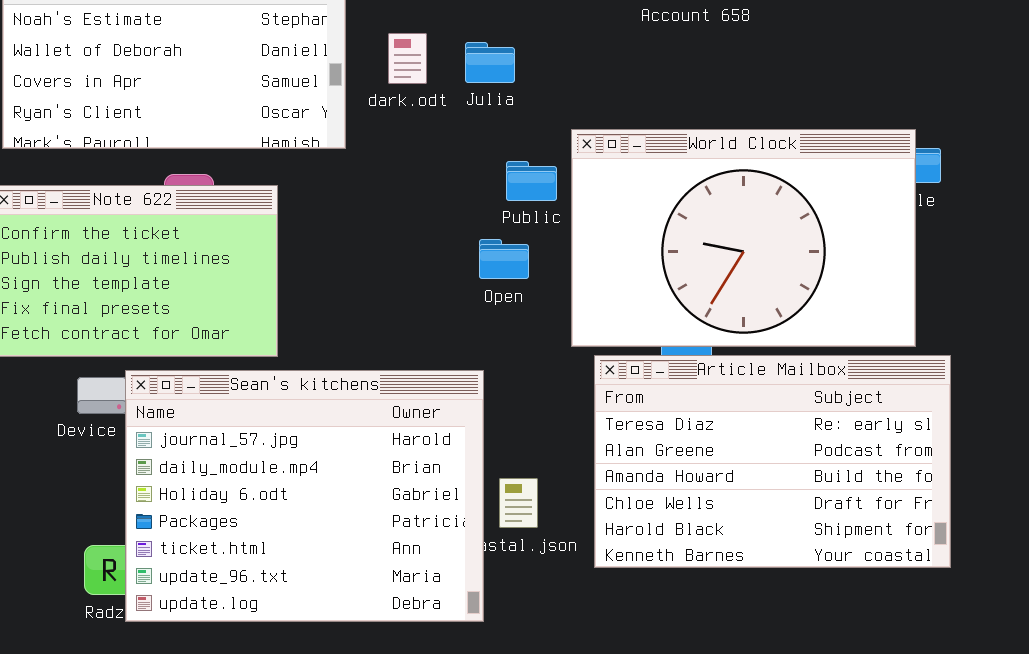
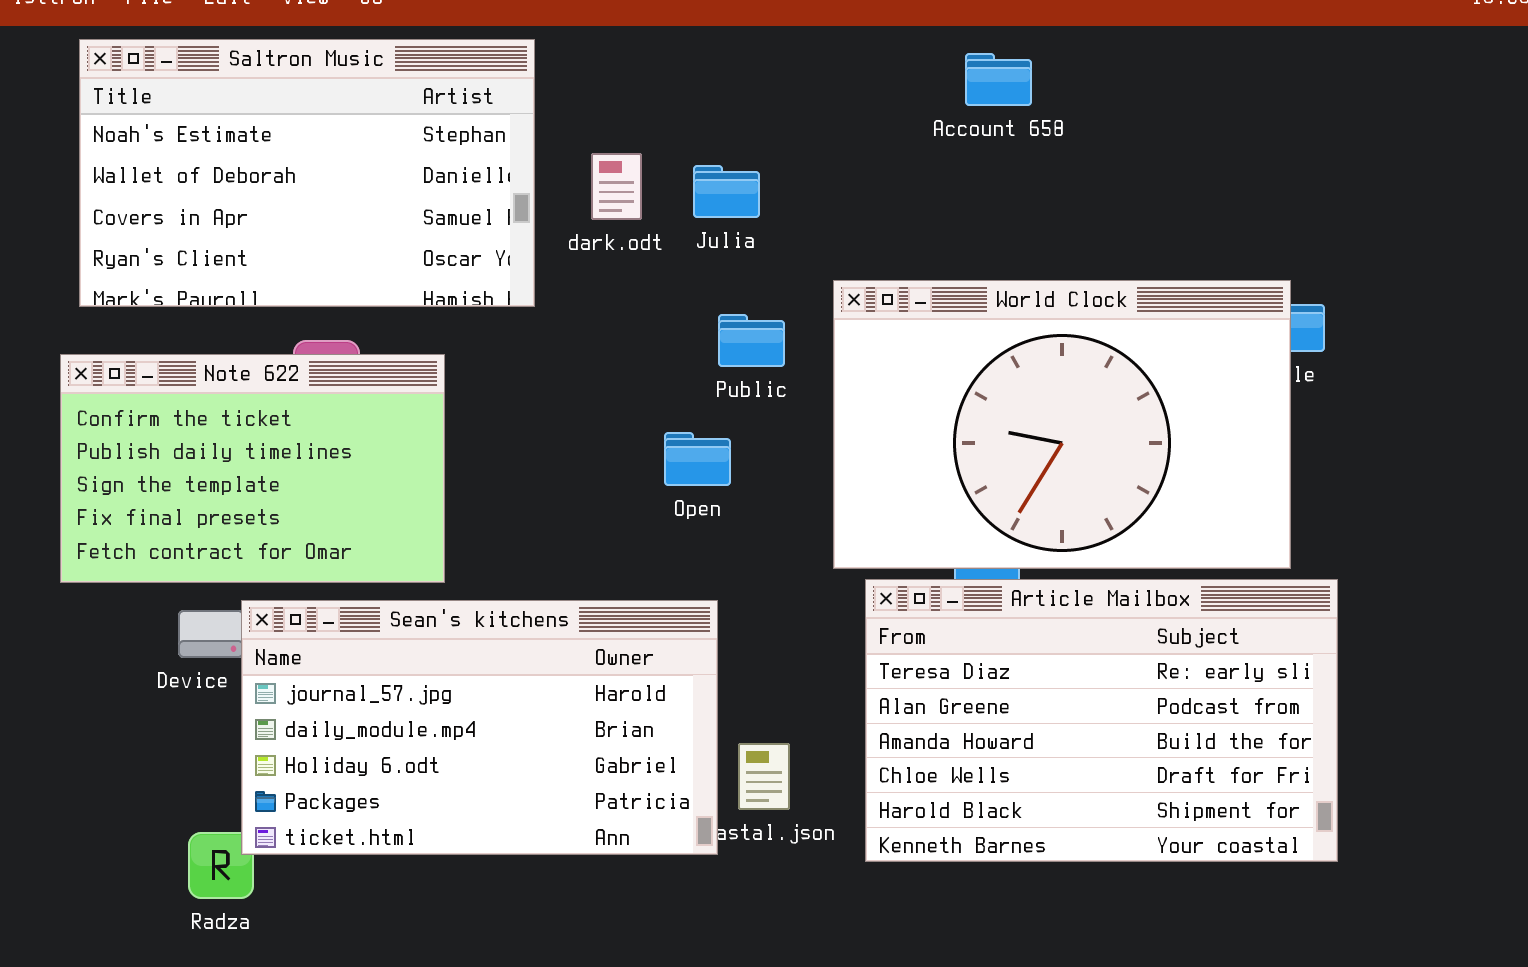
Public: [506,161,557,201] -> [718,314,785,367], moved
Open: [479,239,529,279] -> [664,432,731,486], moved
Sean's kitchens: [125,370,484,622] -> [241,600,718,855], resized

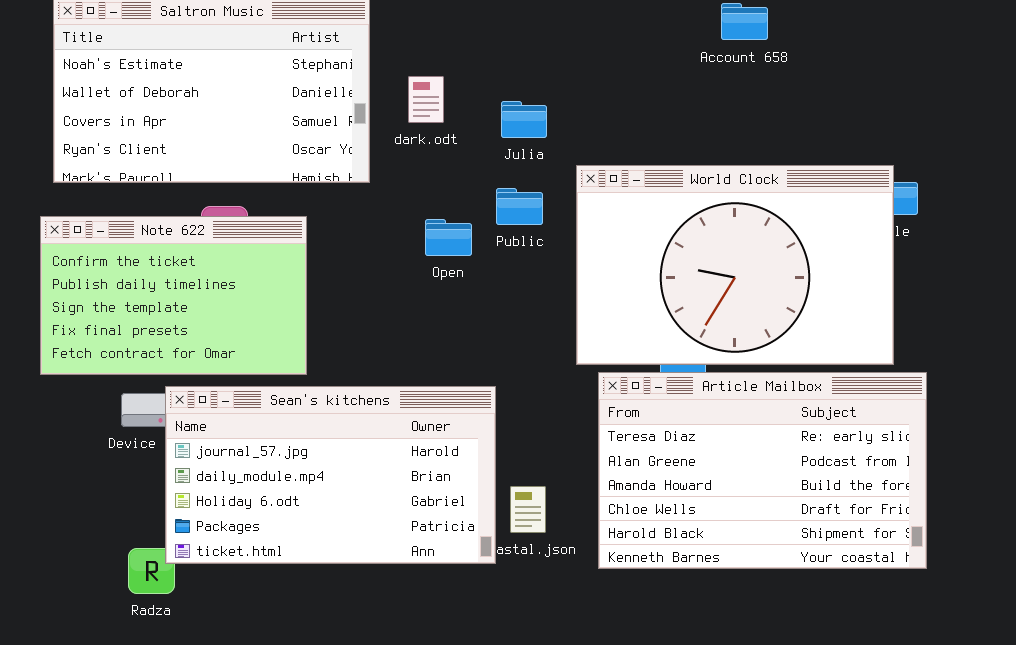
Account 658: [965,53,1032,106] -> [721,3,768,40], moved
Julia: [693,165,760,218] -> [501,101,547,138], moved
Open: [664,432,731,486] -> [425,219,472,256], moved

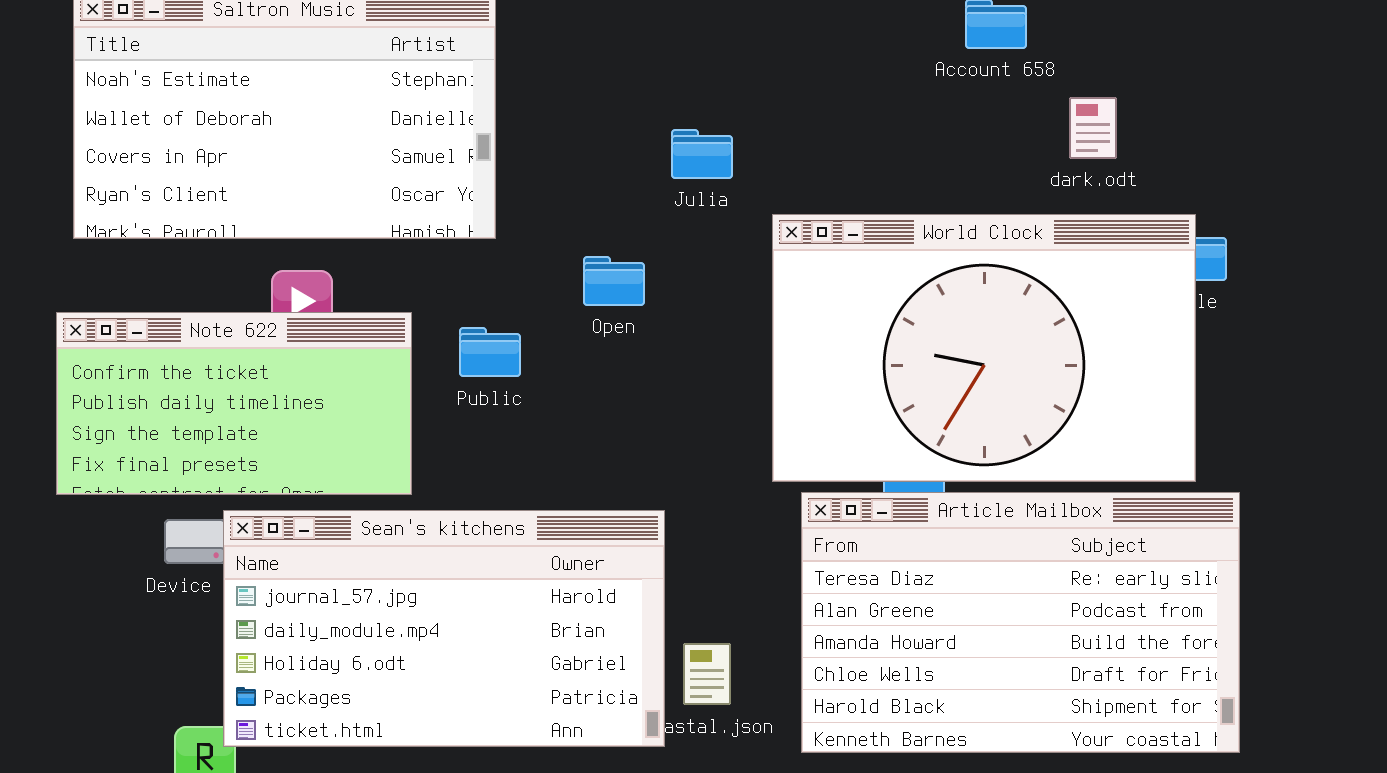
dark.odt: [408,76,444,123] -> [1069,97,1117,159], moved
Public: [496,188,543,225] -> [459,327,521,377], moved
Note 622: [40,216,307,375] -> [56,312,412,495], resized
Open: [425,219,472,256] -> [583,256,645,306], moved

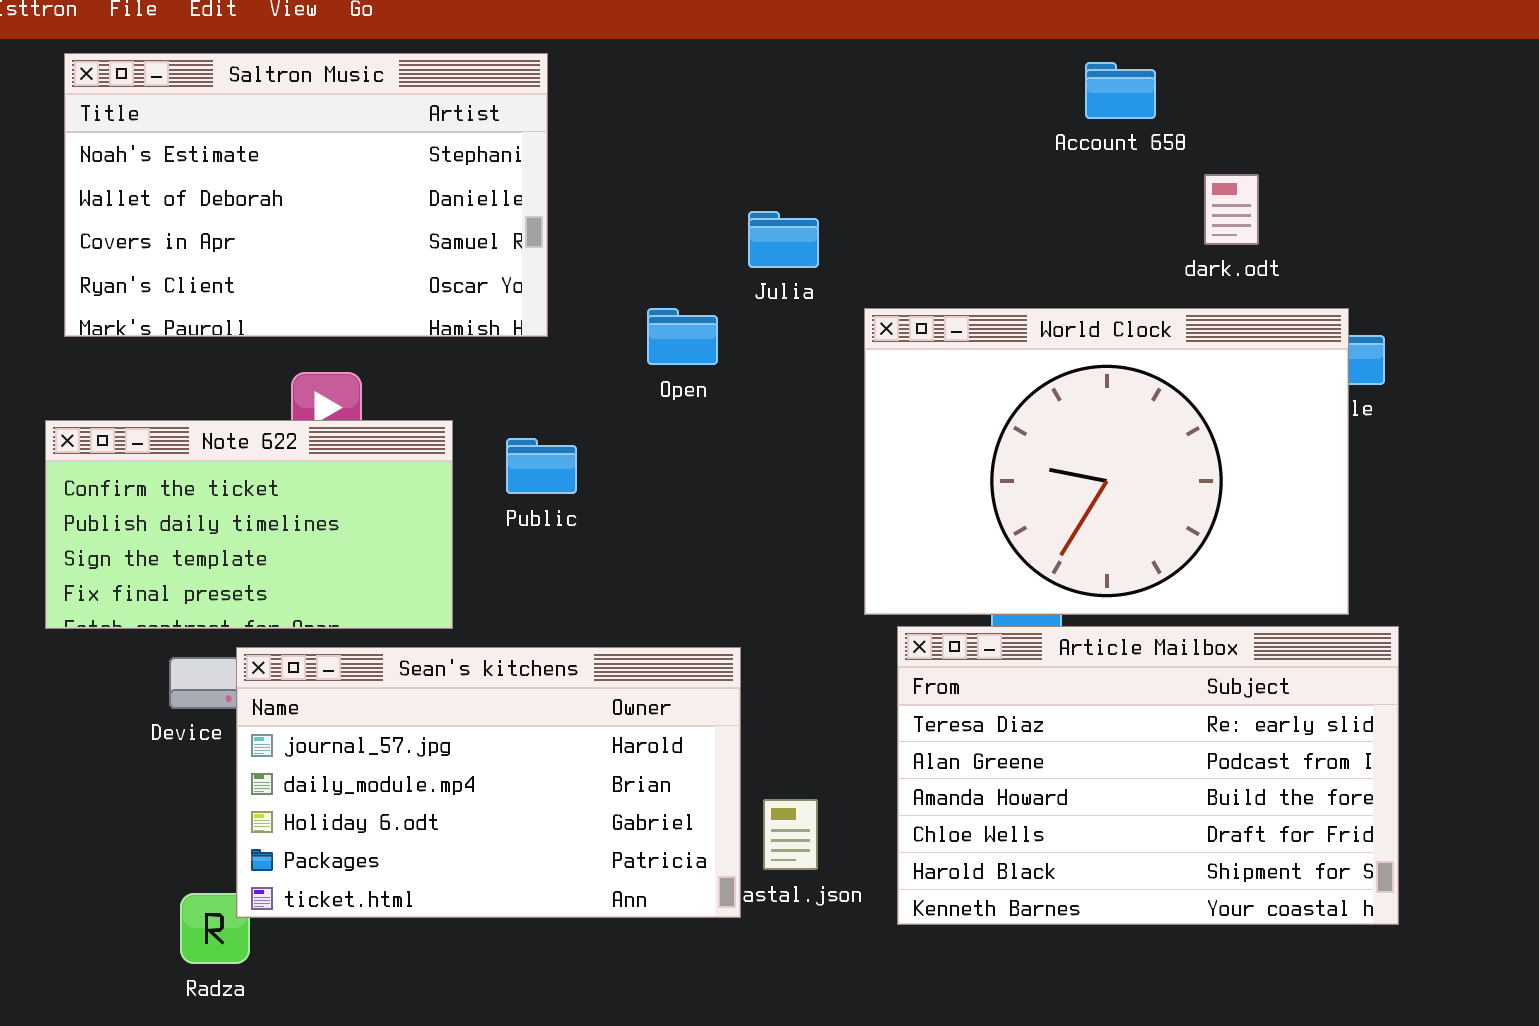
Open: [583,256,645,306] -> [647,308,718,365], moved

